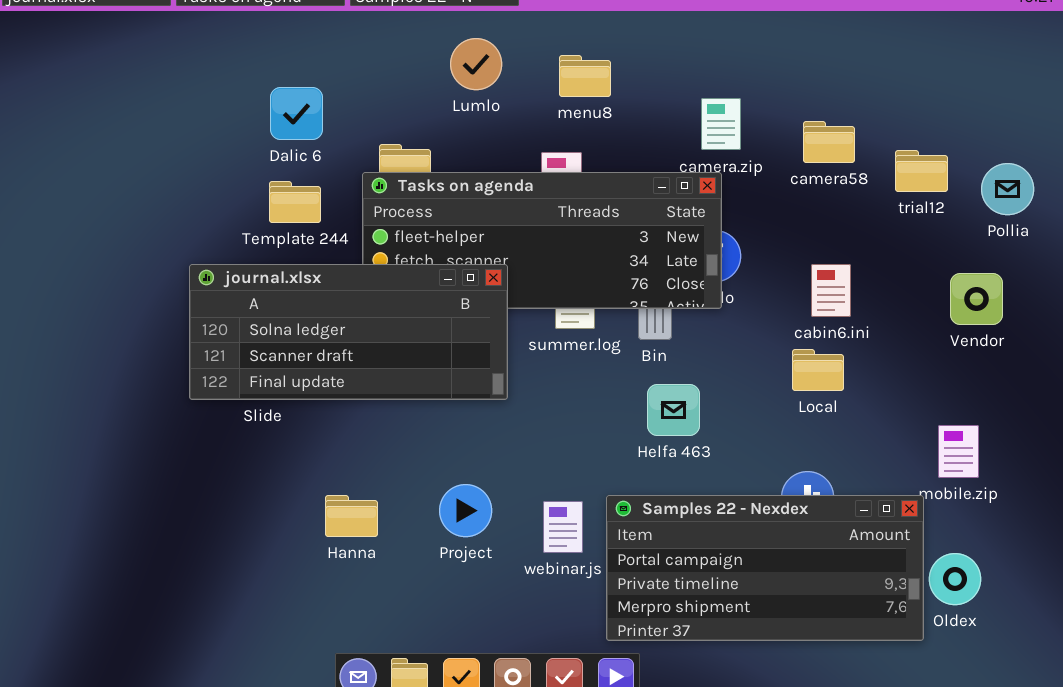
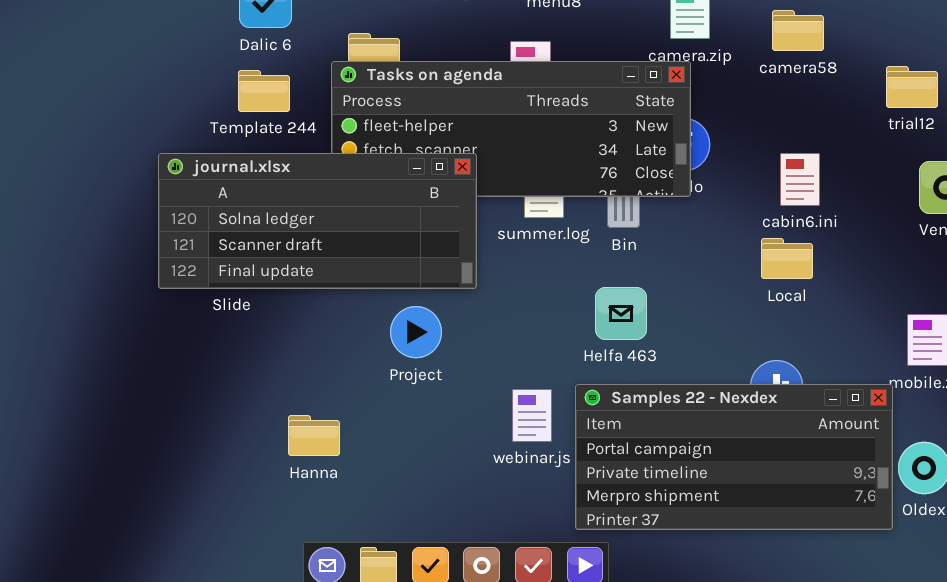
trial12: [895,150,948,192] -> [886,66,938,108], moved
Helfa 463: [647,384,700,436] -> [595,287,647,340], moved
Project: [439,484,492,537] -> [390,306,442,358], moved
Hanna: [325,495,378,537] -> [288,415,340,456], moved

